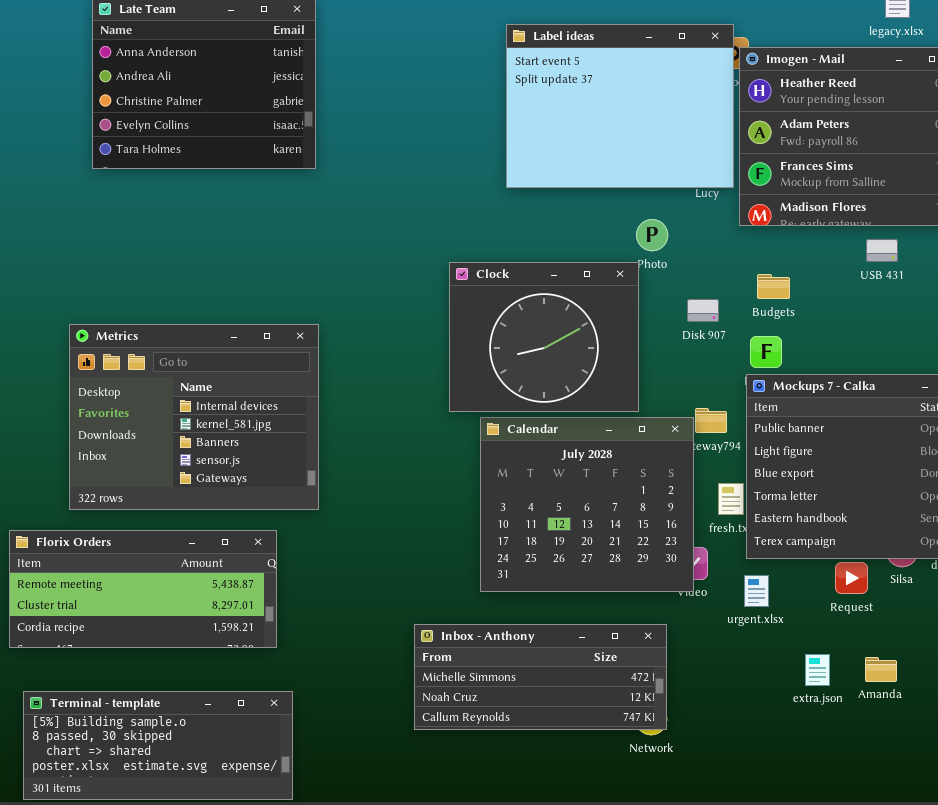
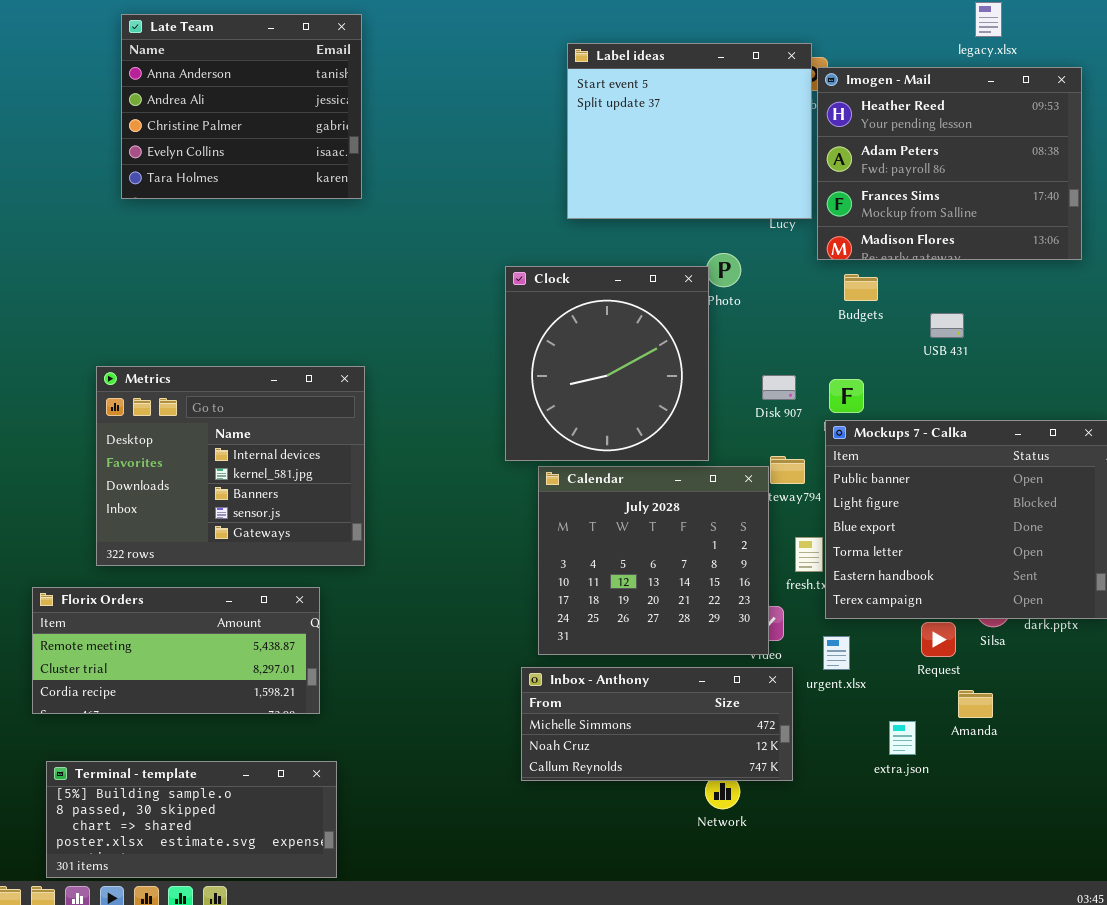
USB 431: [866,239,898,262] -> [930,313,964,338], moved
Clock: [449,262,639,412] -> [505,266,709,461], resized
Budgets: [757,274,790,299] -> [844,274,878,301], moved
Disk 907: [687,299,719,322] -> [762,375,796,400], moved
Inbox - Anthony: [414,624,667,730] -> [521,667,793,781], moved
Amanda: [865,657,897,682] -> [958,690,993,718], moved

